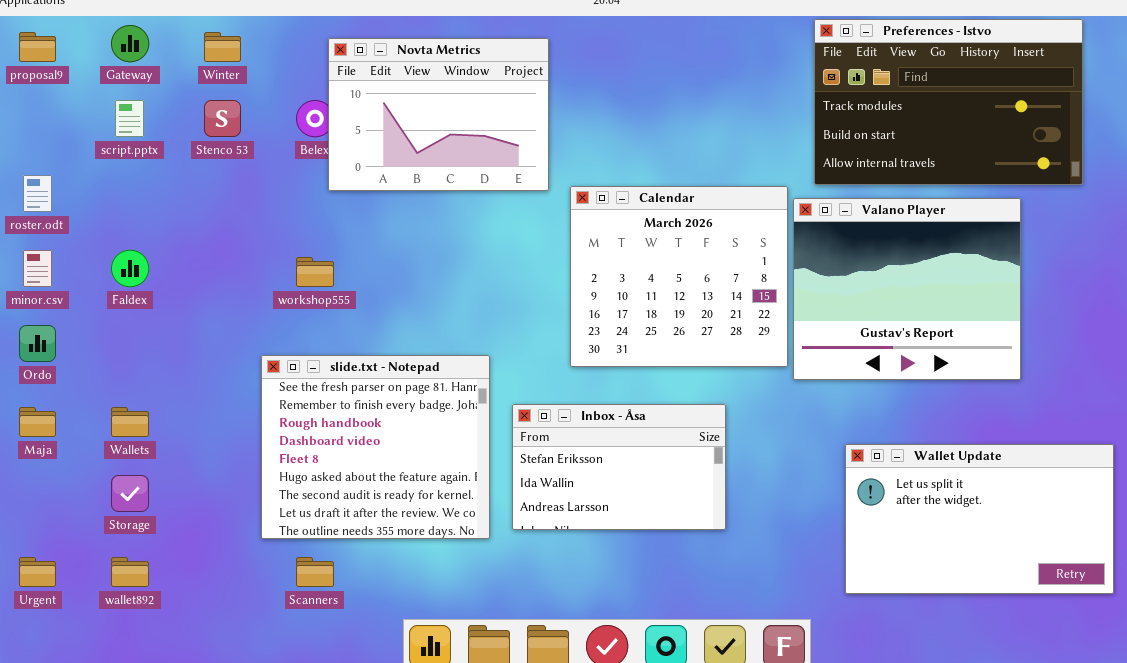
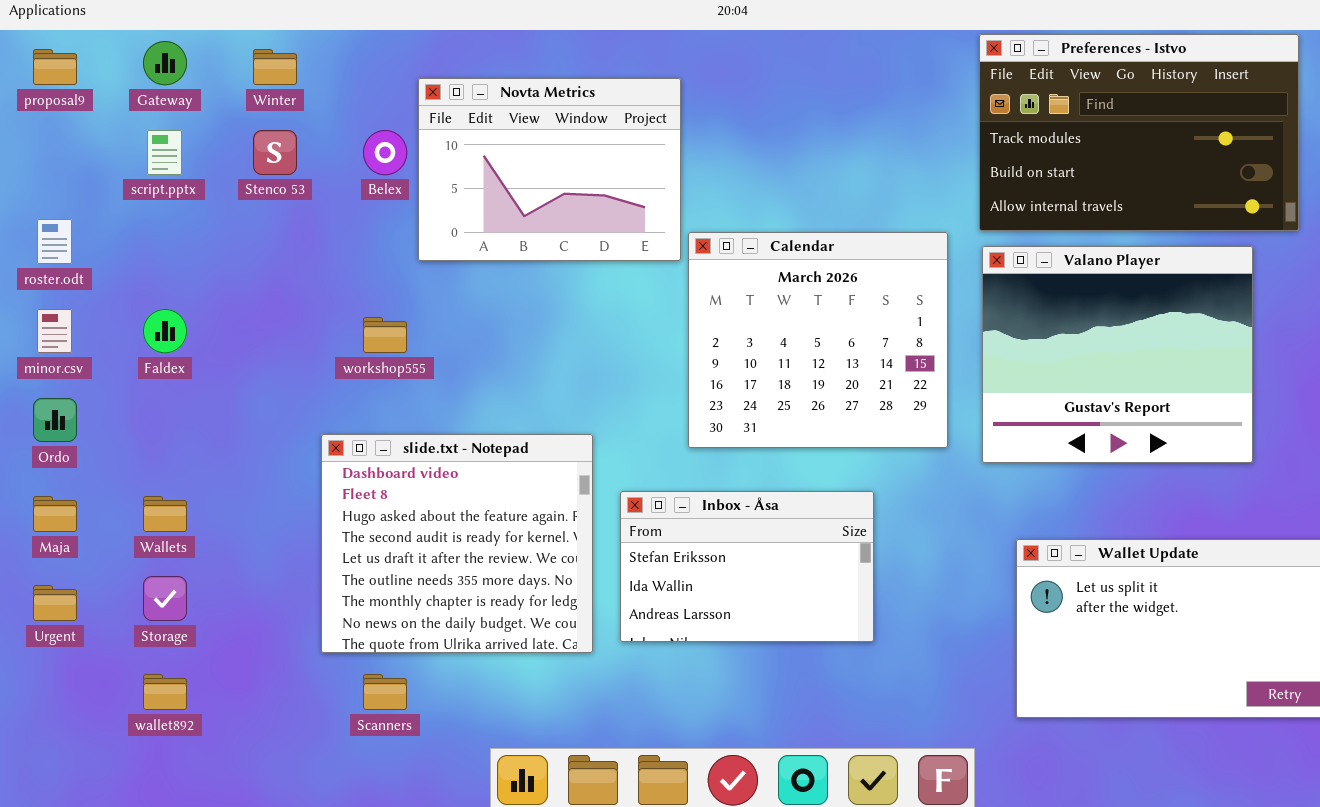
Novta Metrics: [328,38,549,191] -> [418,78,681,261], moved
Valano Player: [793,198,1021,380] -> [982,246,1253,463], moved
slide.txt - Notepad: [261,355,490,539] -> [321,434,593,653], scrolled down 3 rows
Urgent: [19,557,56,587] -> [33,585,77,621], moved

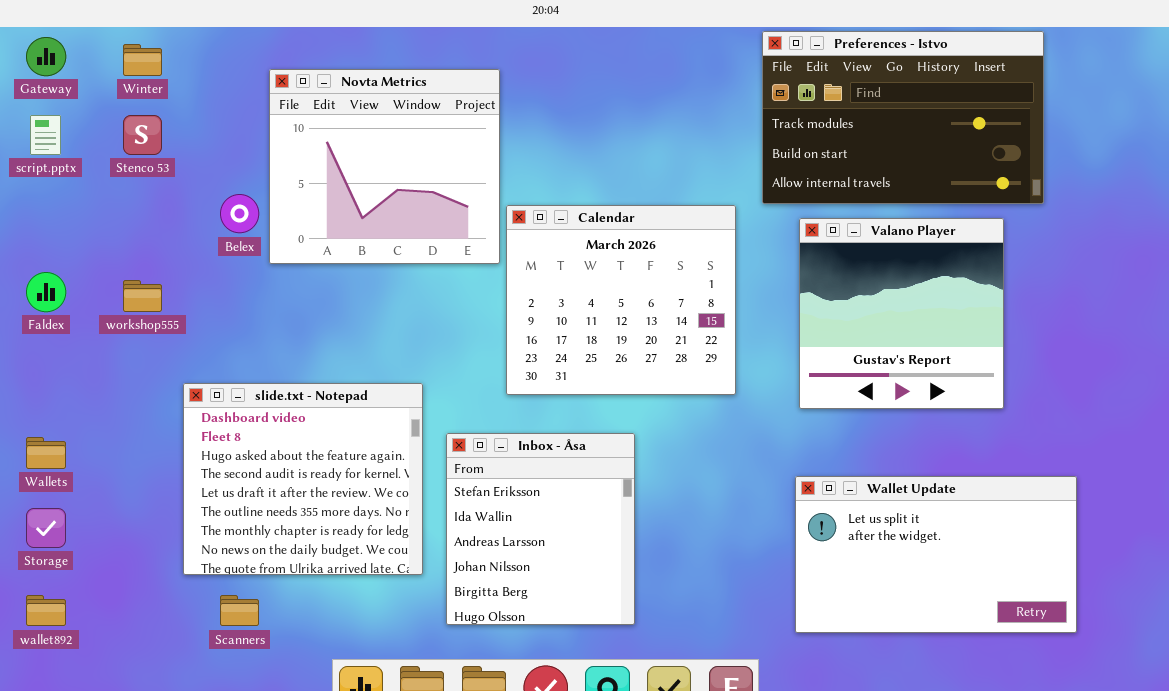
Novta Metrics: [418,78,681,261] -> [269,69,500,264], resized
Belex: [363,130,407,175] -> [220,194,259,233], moved
Valano Player: [982,246,1253,463] -> [799,218,1004,409], resized
workshop555: [363,317,407,353] -> [123,280,162,312], moved
Inbox - Åsa: [620,491,874,642] -> [446,433,635,625], resized

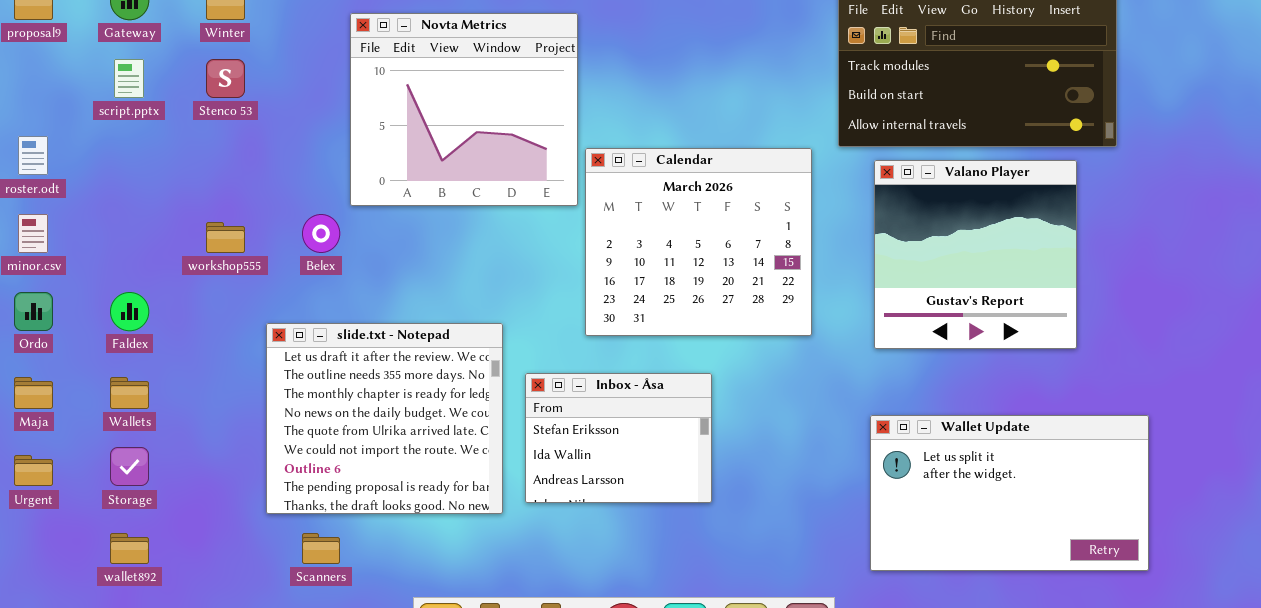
Belex: [220,194,259,233] -> [302,214,340,253], moved
Faldex: [26,272,66,312] -> [110,292,149,331], moved
slide.txt - Notepad: [183,383,423,575] -> [266,323,503,514], scrolled down 4 rows
Inbox - Åsa: [446,433,635,625] -> [525,373,712,503], resized

